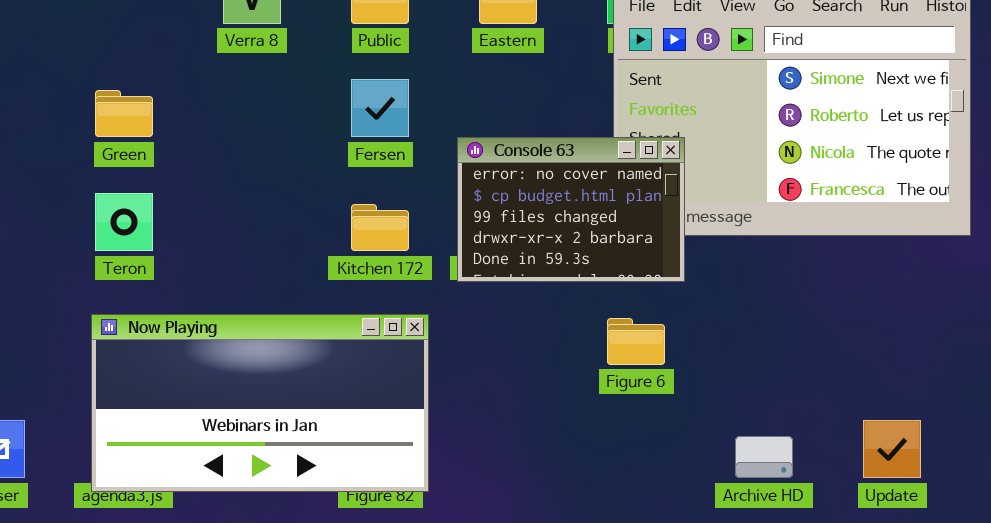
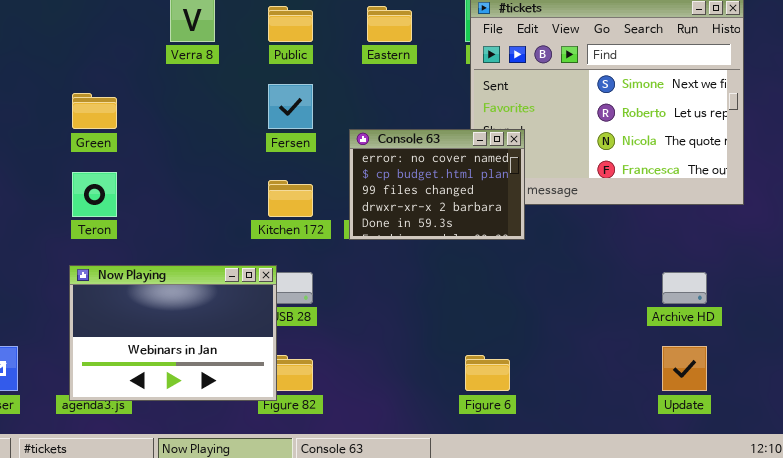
Now Playing: [91,314,429,492] -> [69,265,277,401], resized
Figure 6: [607,318,665,365] -> [465,355,510,391], moved
Archive HD: [735,436,793,478] -> [662,272,707,304], moved

